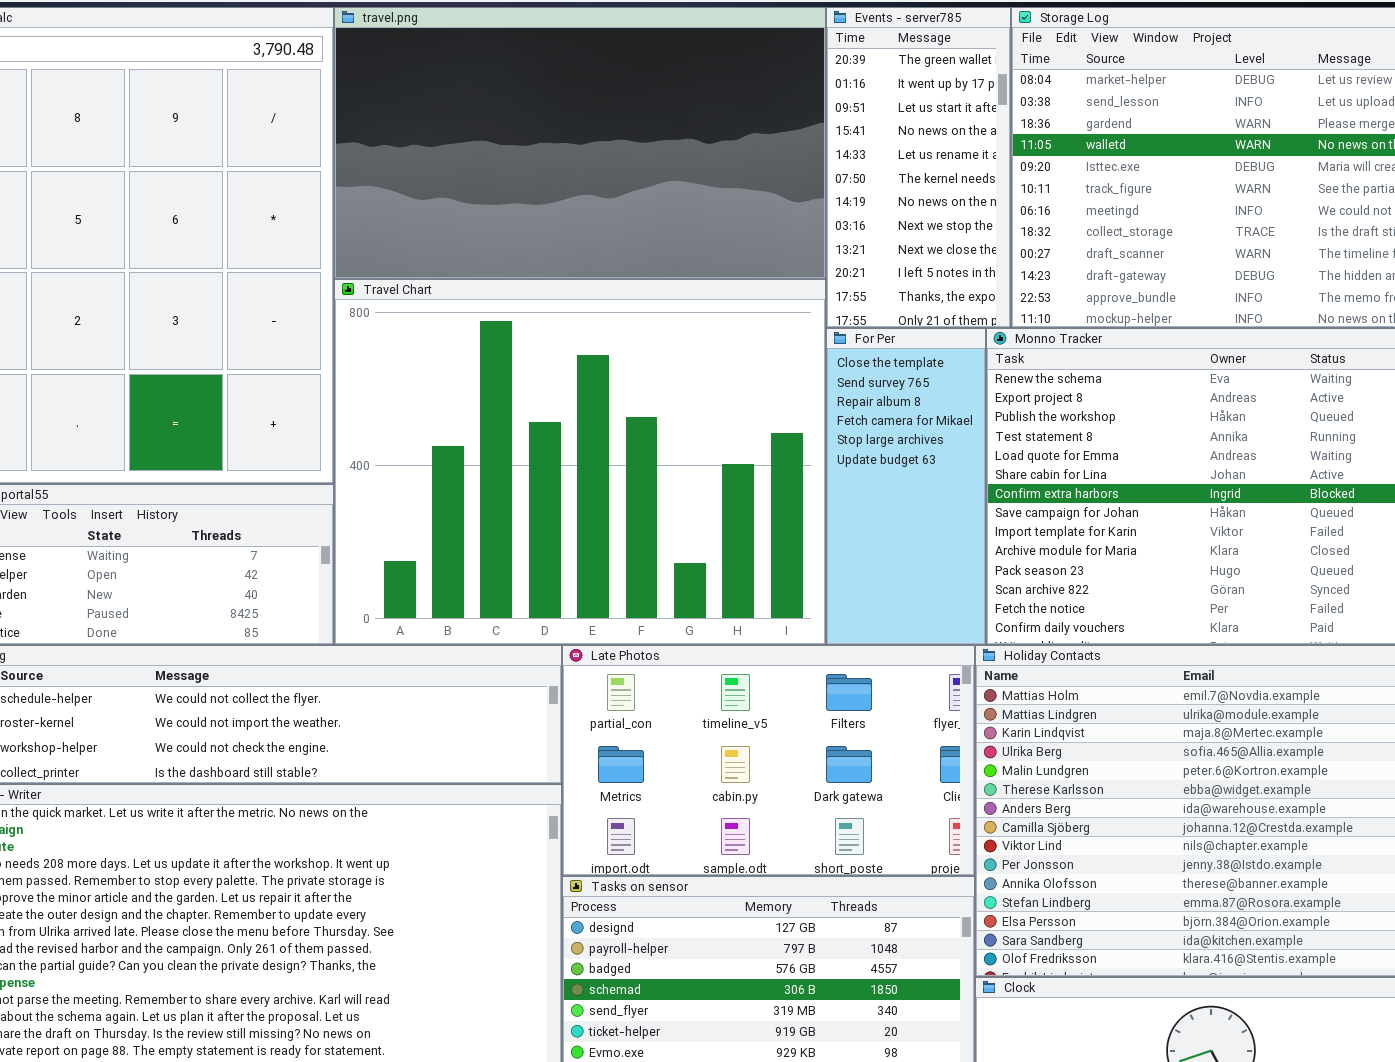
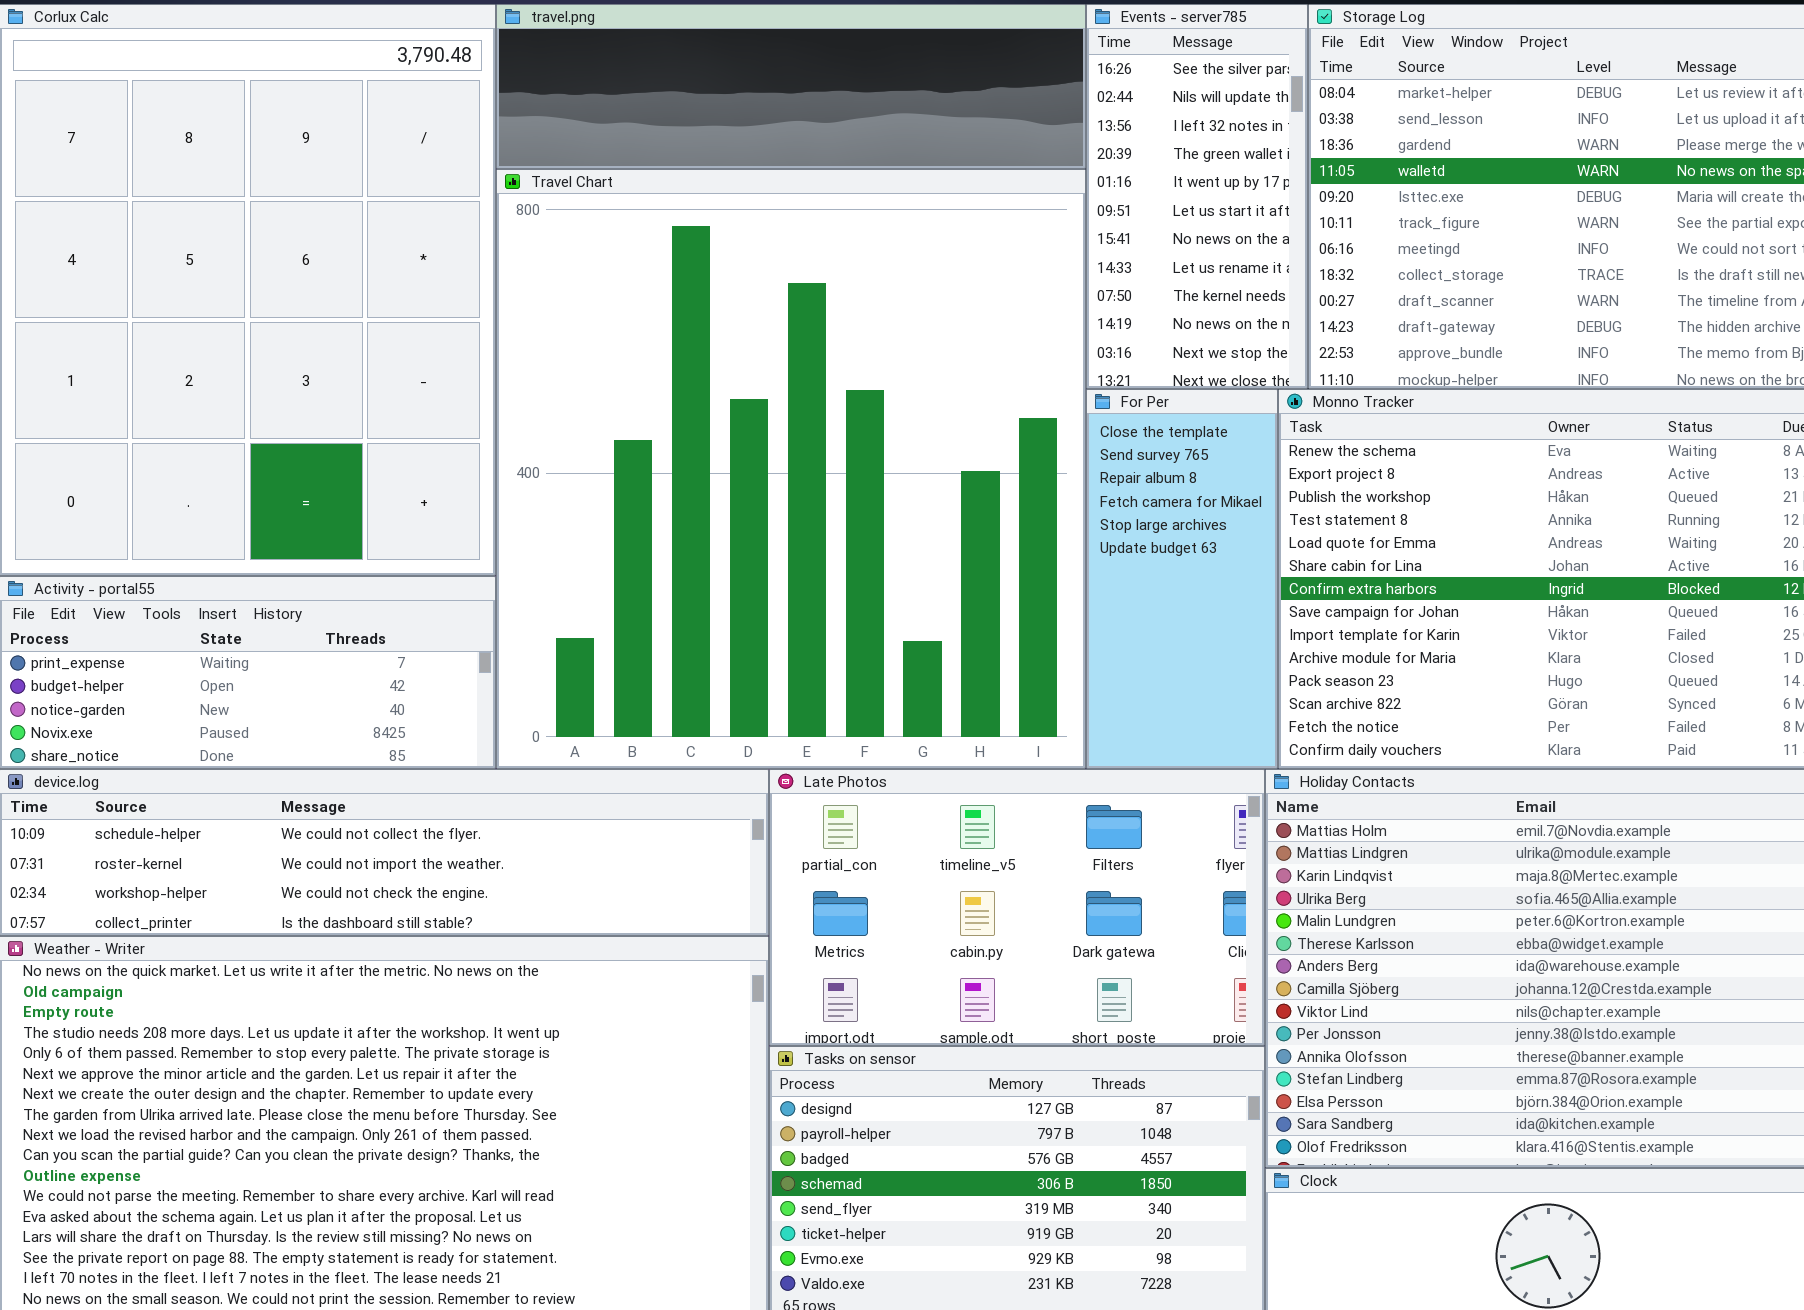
travel.png: [334,7,826,279] -> [496,4,1086,169], resized
Events - server785: [826,7,1011,328] -> [1086,4,1308,389], scrolled up 3 rows
Travel Chart: [334,279,826,645] -> [496,169,1086,769], resized

